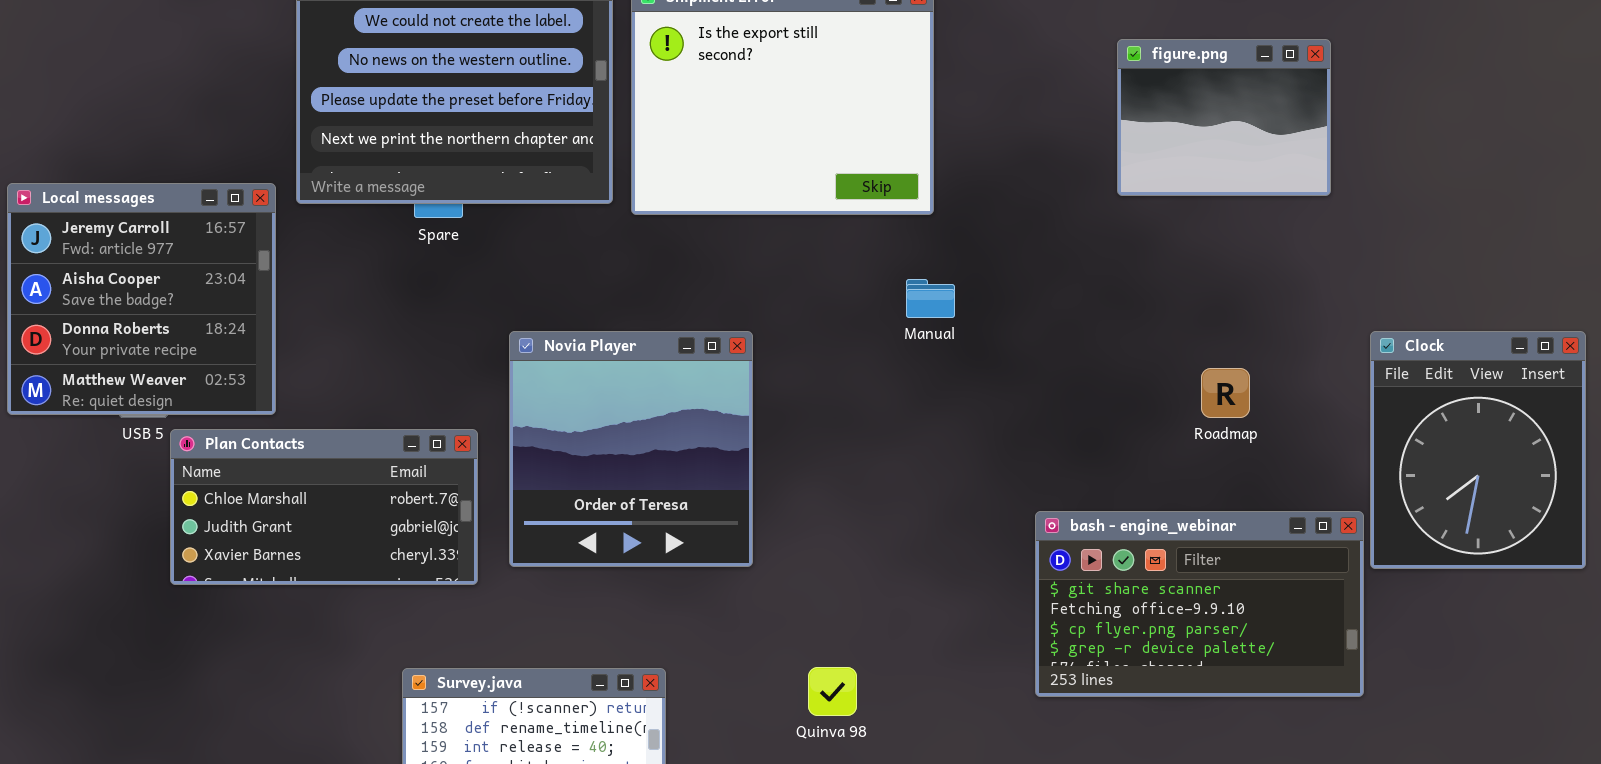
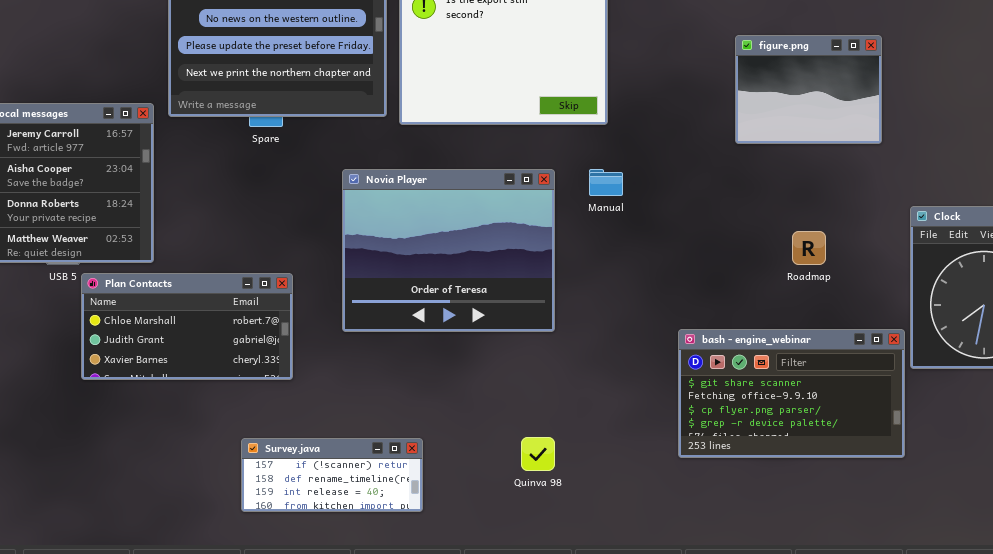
figure.png: [1117,39,1331,196] -> [735,35,882,144], moved
Novia Player: [509,331,753,567] -> [342,169,555,332], moved, resized

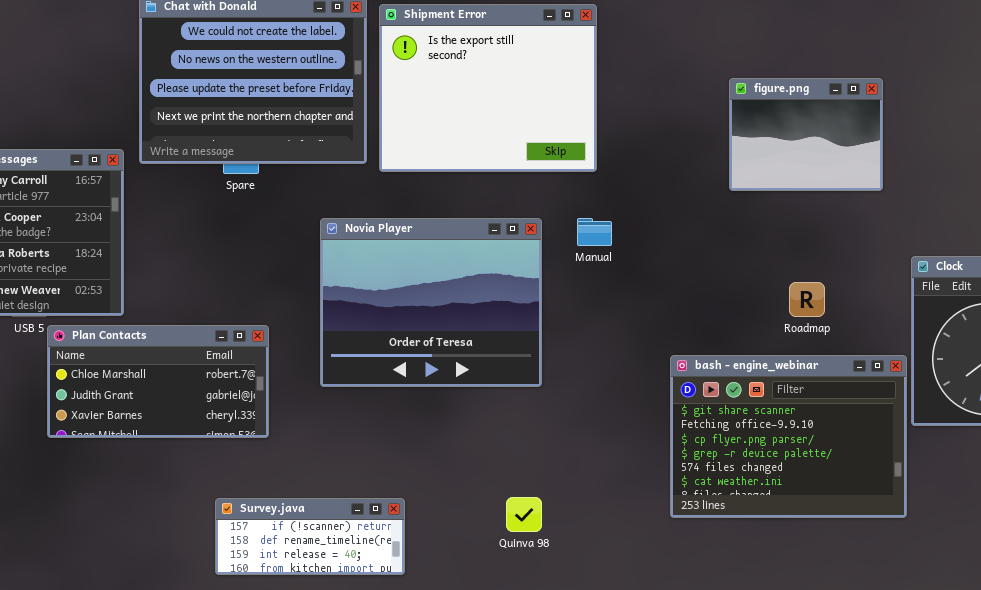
bash - engine_webinar: [678,329,905,458] -> [670,355,907,518], resized

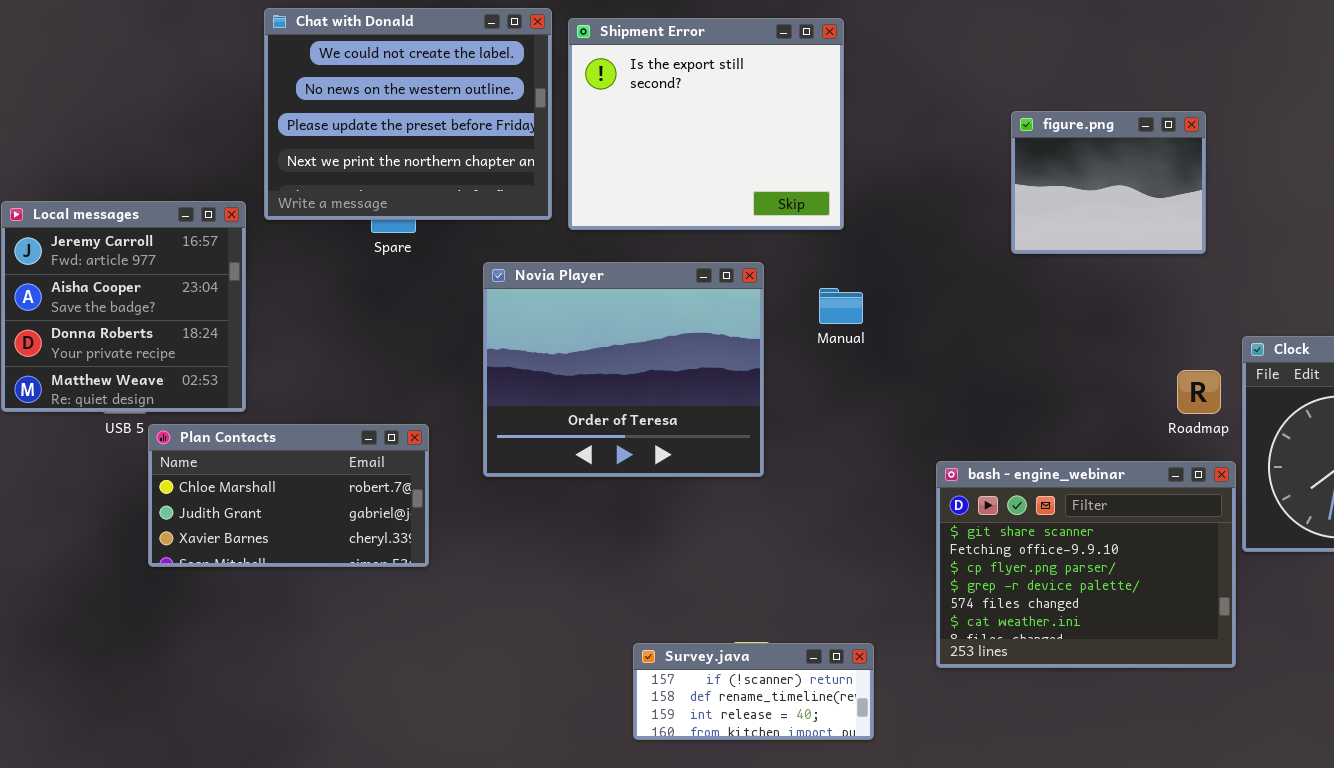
Novia Player: [320,218,542,387] -> [483,262,764,477], moved
Roadmap: [789,282,825,317] -> [1177,370,1221,414], moved
Survey.java: [215,498,405,575] -> [633,643,874,740], moved

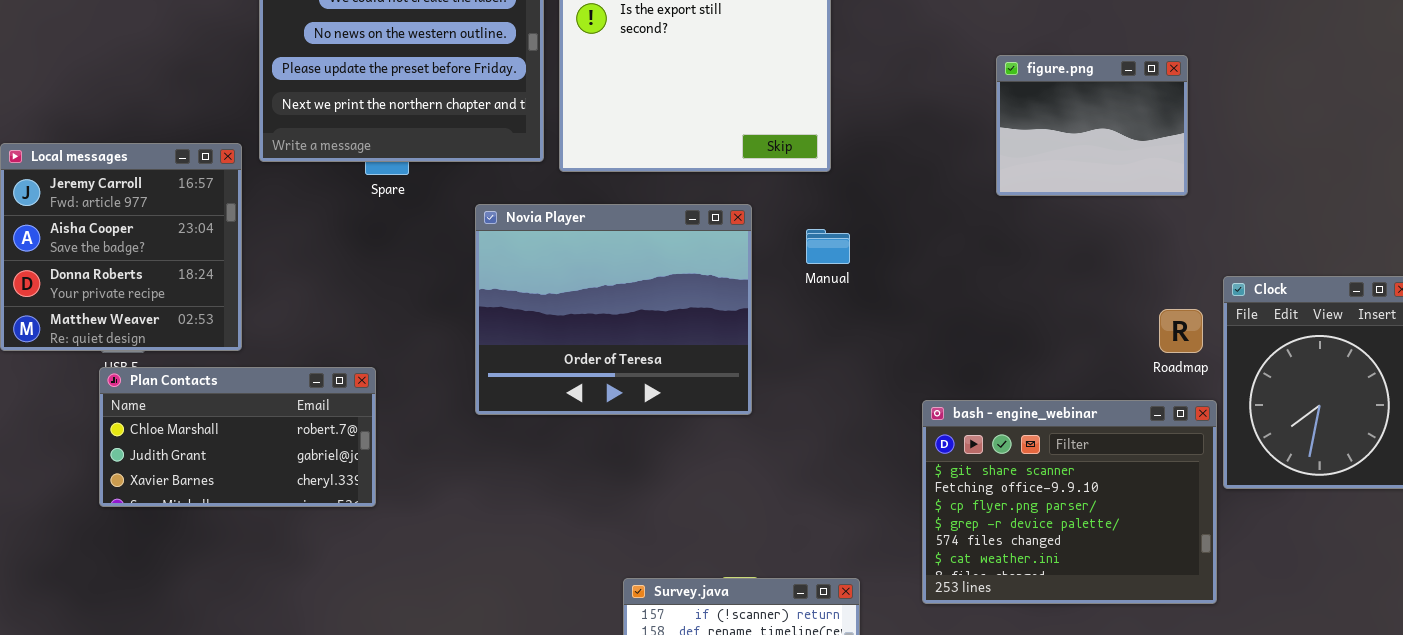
Plan Contacts: [148,424,429,567] -> [99,367,376,507], moved

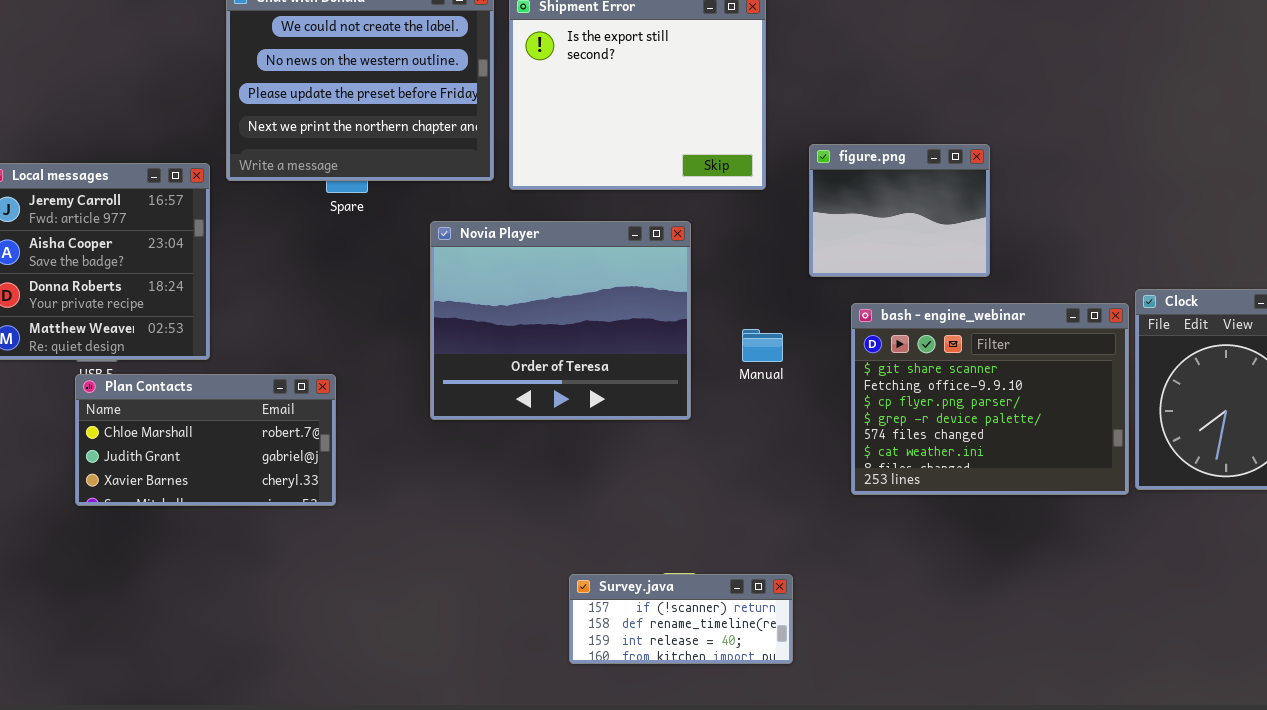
figure.png: [996,55,1188,196] -> [809,144,990,277], moved
Manual: [806,229,850,264] -> [742,329,783,362], moved
bash - engine_webinar: [922,400,1217,604] -> [851,303,1129,495], moved

